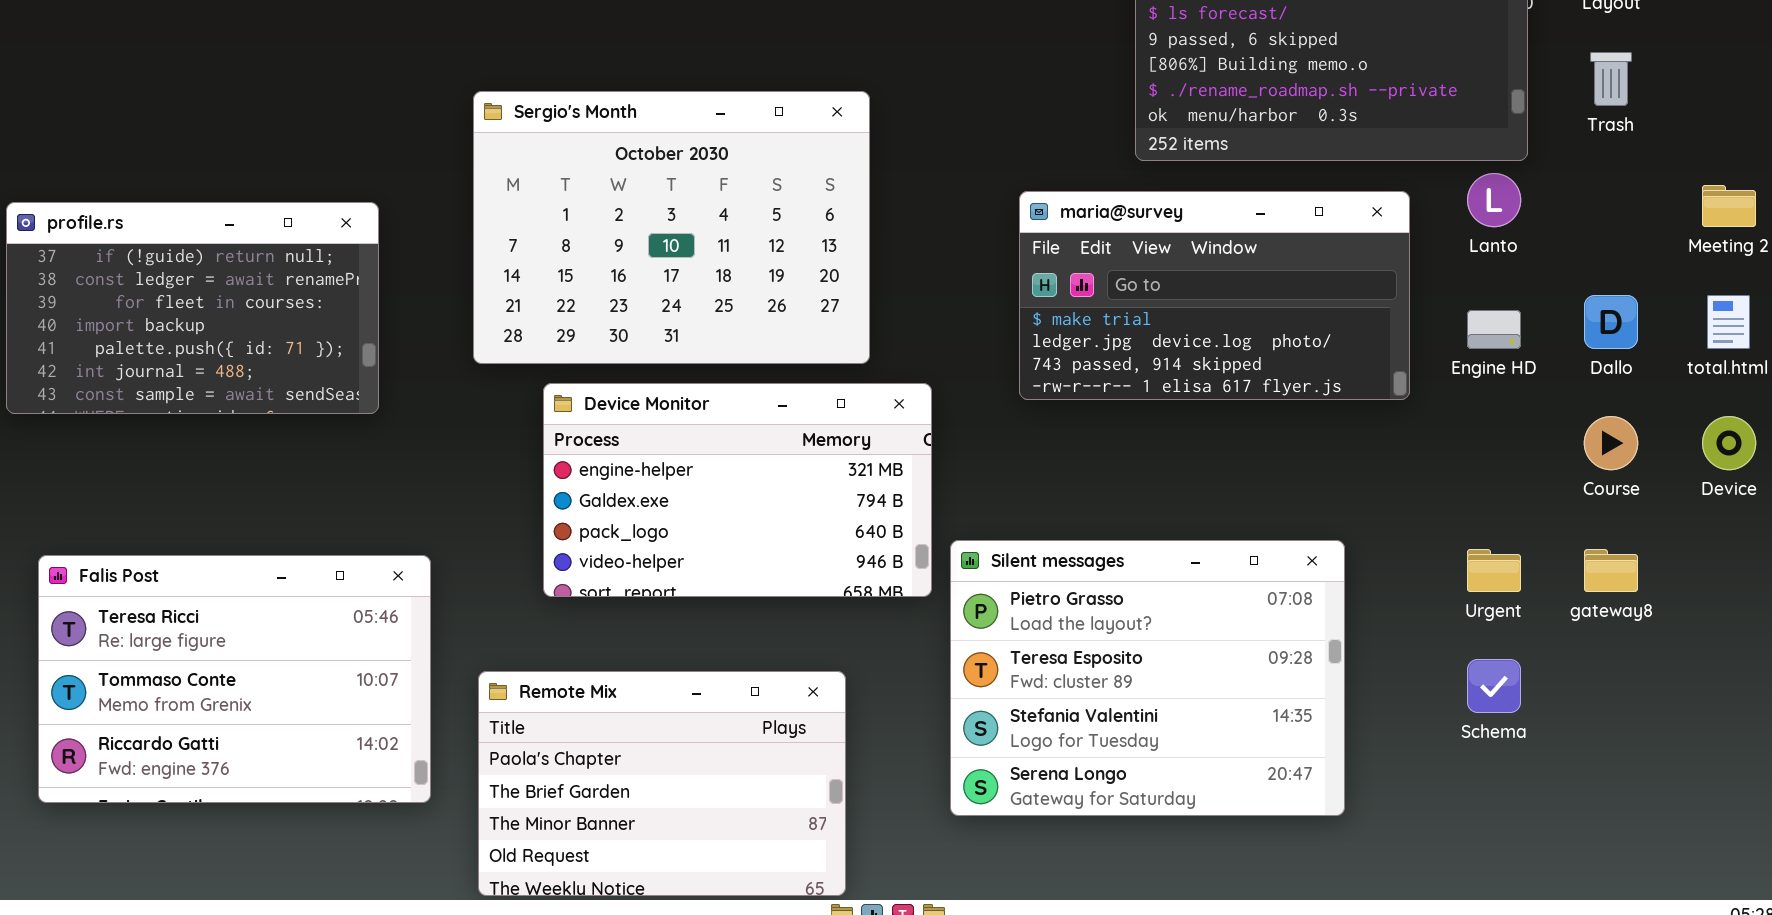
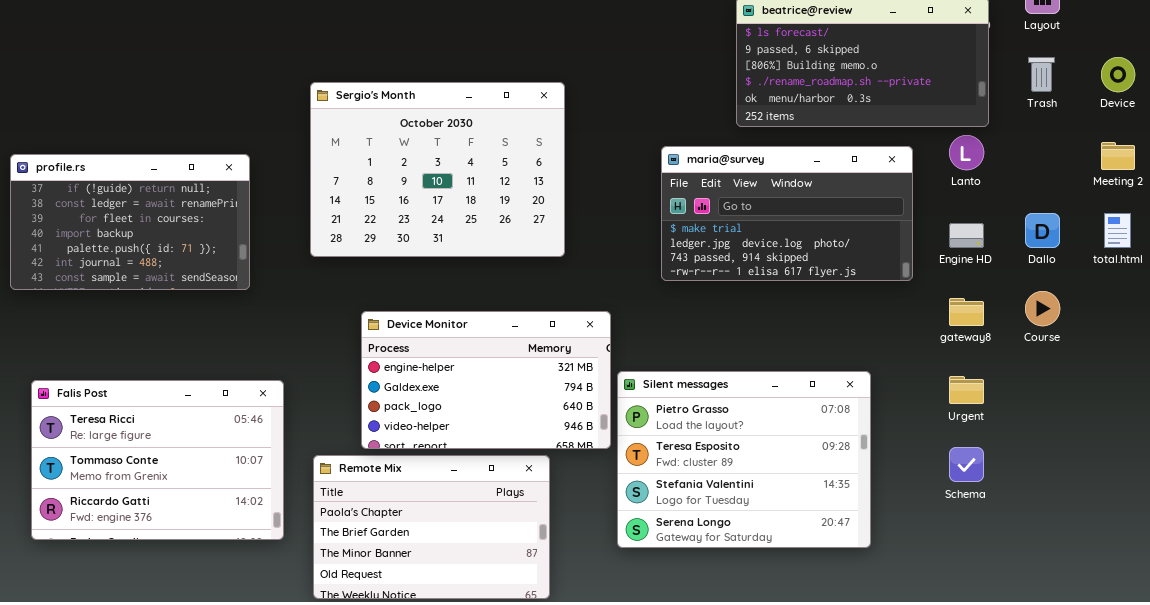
Device Monitor: [543,383,932,597] -> [361,311,611,449], moved
Device: [1702,416,1756,470] -> [1101,57,1135,92], moved
gateway8: [1584,549,1638,592] -> [949,298,984,326], moved

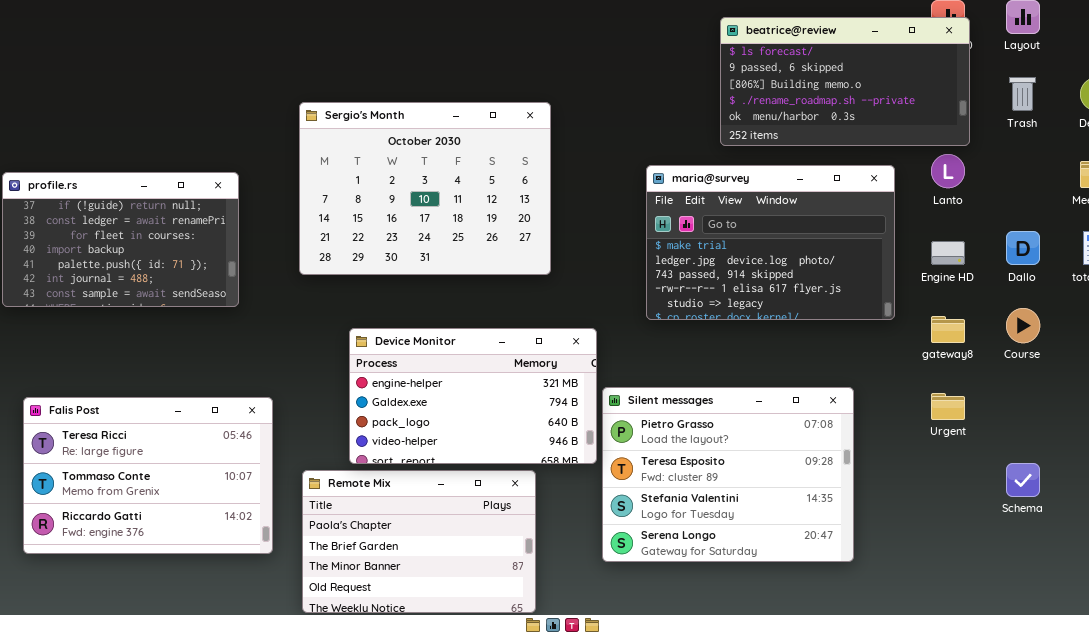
maria@survey: [661,146,913,281] -> [646,165,895,320], resized
Schema: [949,447,984,482] -> [1006,463,1040,497], moved

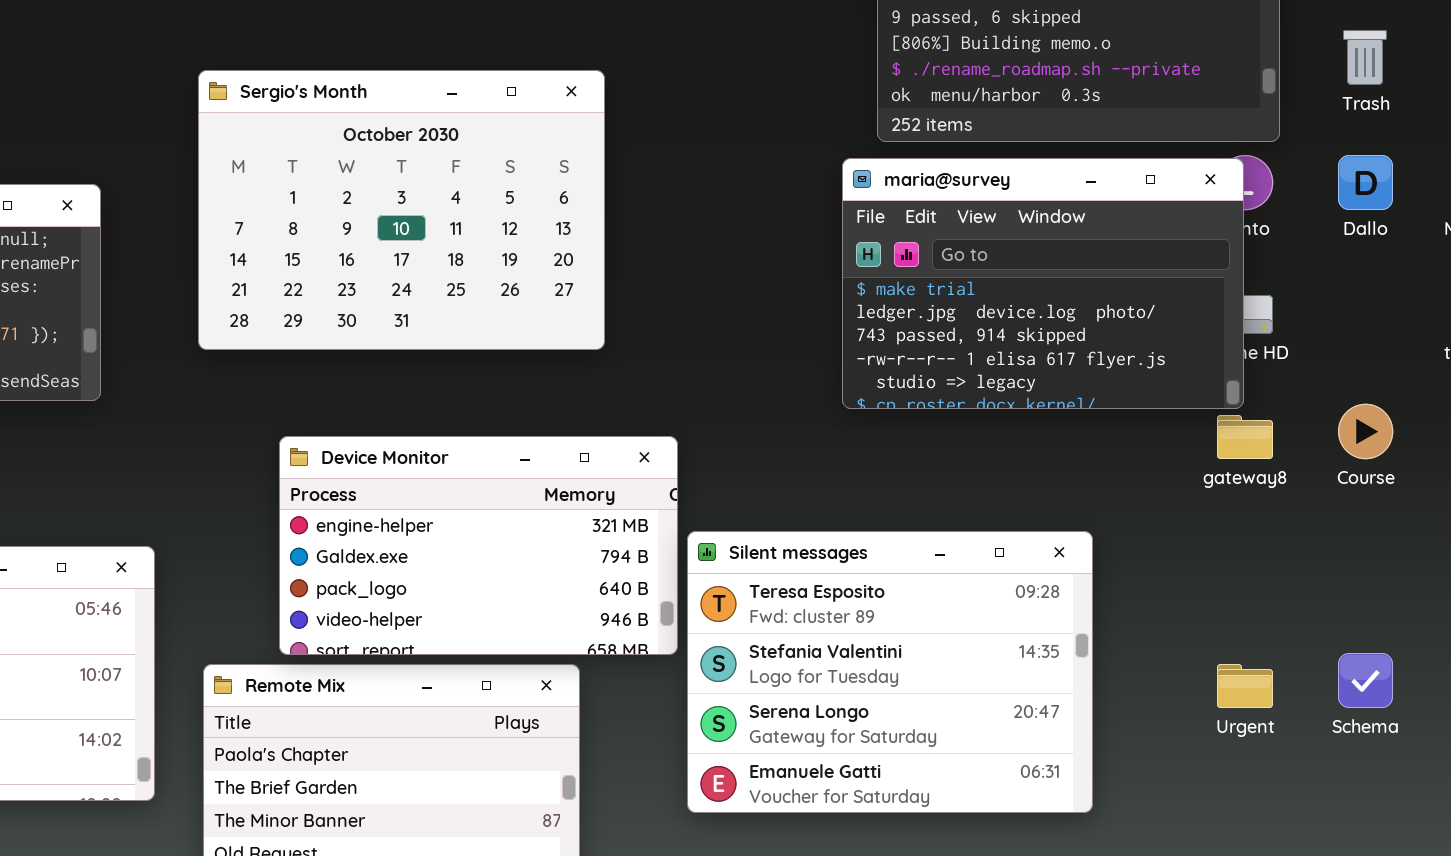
maria@survey: [646,165,895,320] -> [842,158,1244,409], moved
Dallo: [1006,231,1040,265] -> [1338,155,1393,210], moved
Silent messages: [602,387,854,562] -> [687,531,1093,813], scrolled down 1 row
Urgent: [931,393,965,420] -> [1217,664,1273,708], moved

